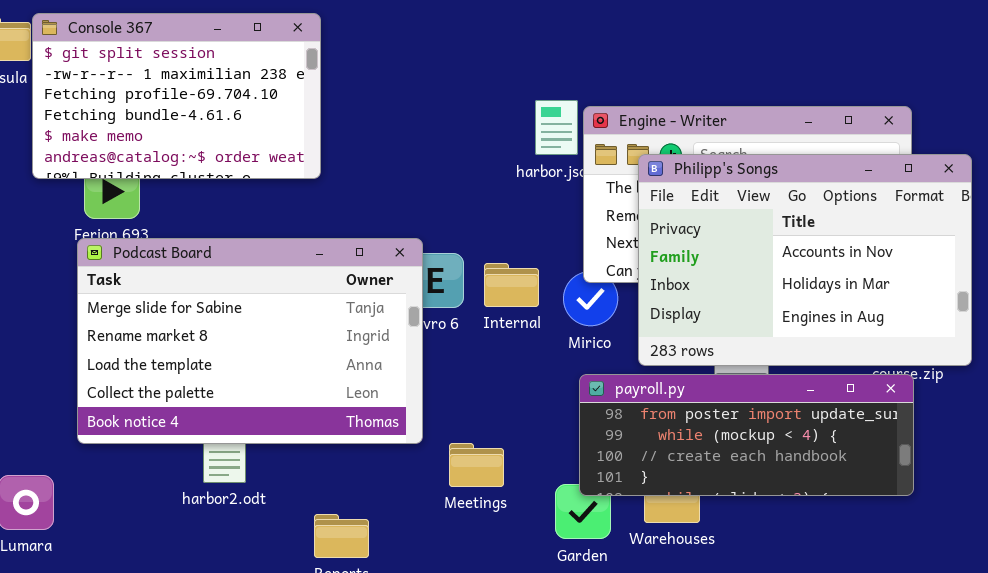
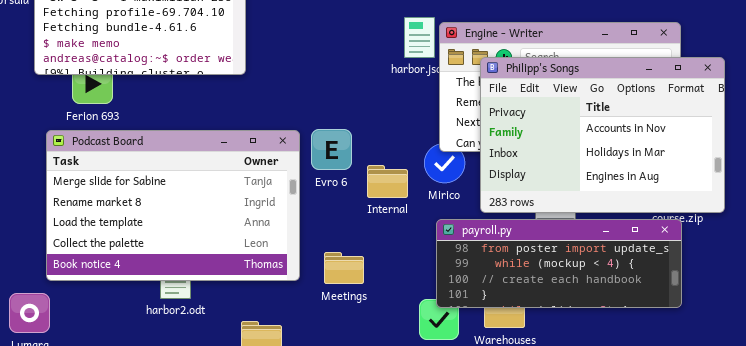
Podcast Board: [77,238,423,444] -> [46,130,300,281], moved
Internal: [484,263,539,307] -> [367,165,408,198], moved
Meetings: [449,443,504,487] -> [324,252,364,284], moved

